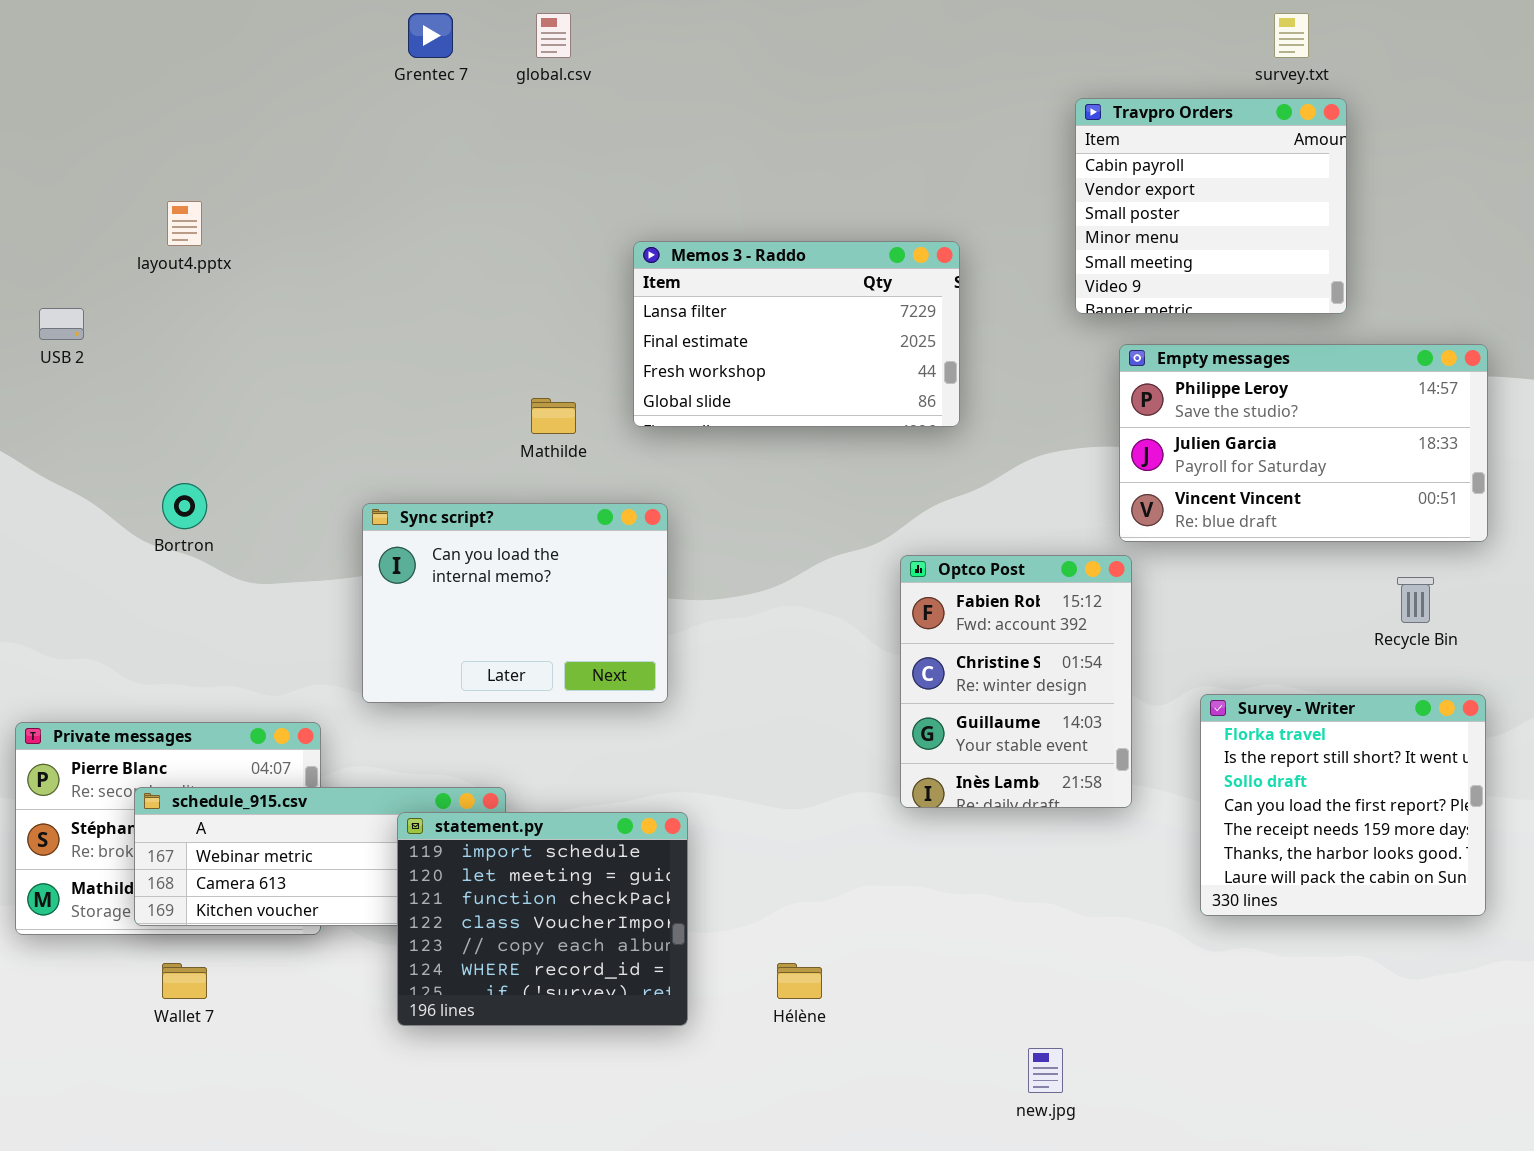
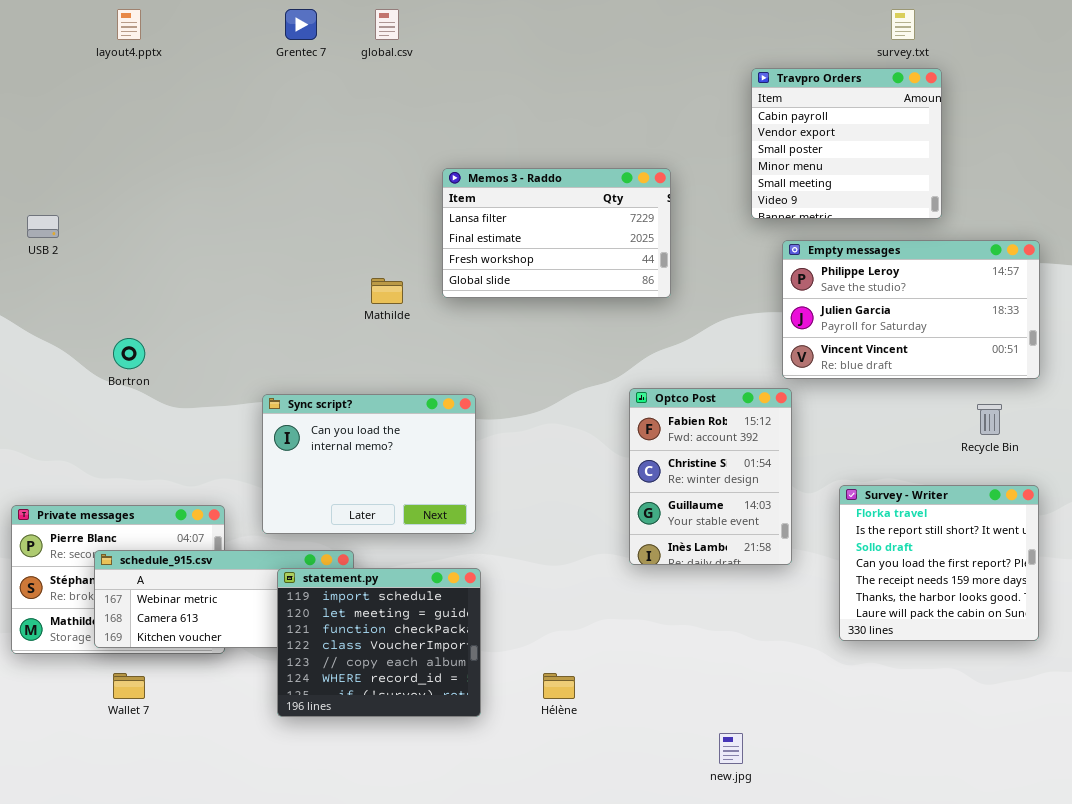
layout4.pptx: [167,201,202,246] -> [117,9,141,40], moved
Sync script?: [362,503,668,703] -> [262,394,476,534], moved

